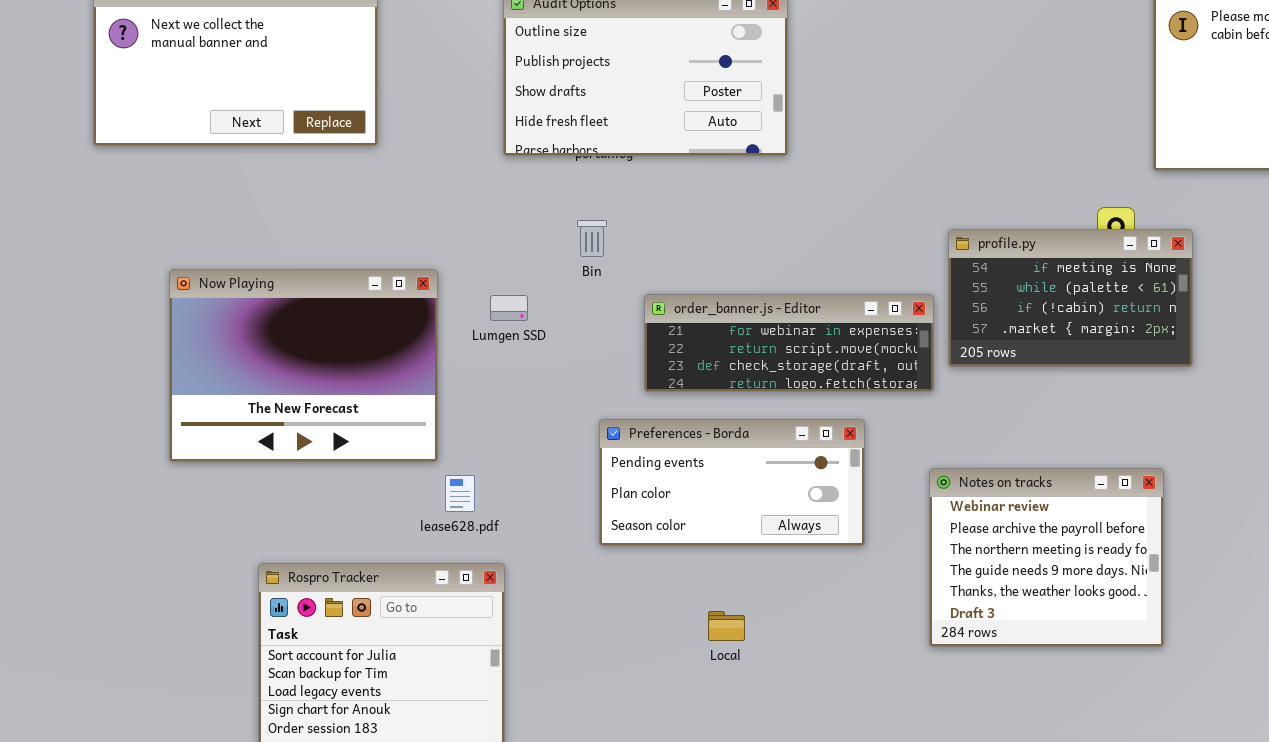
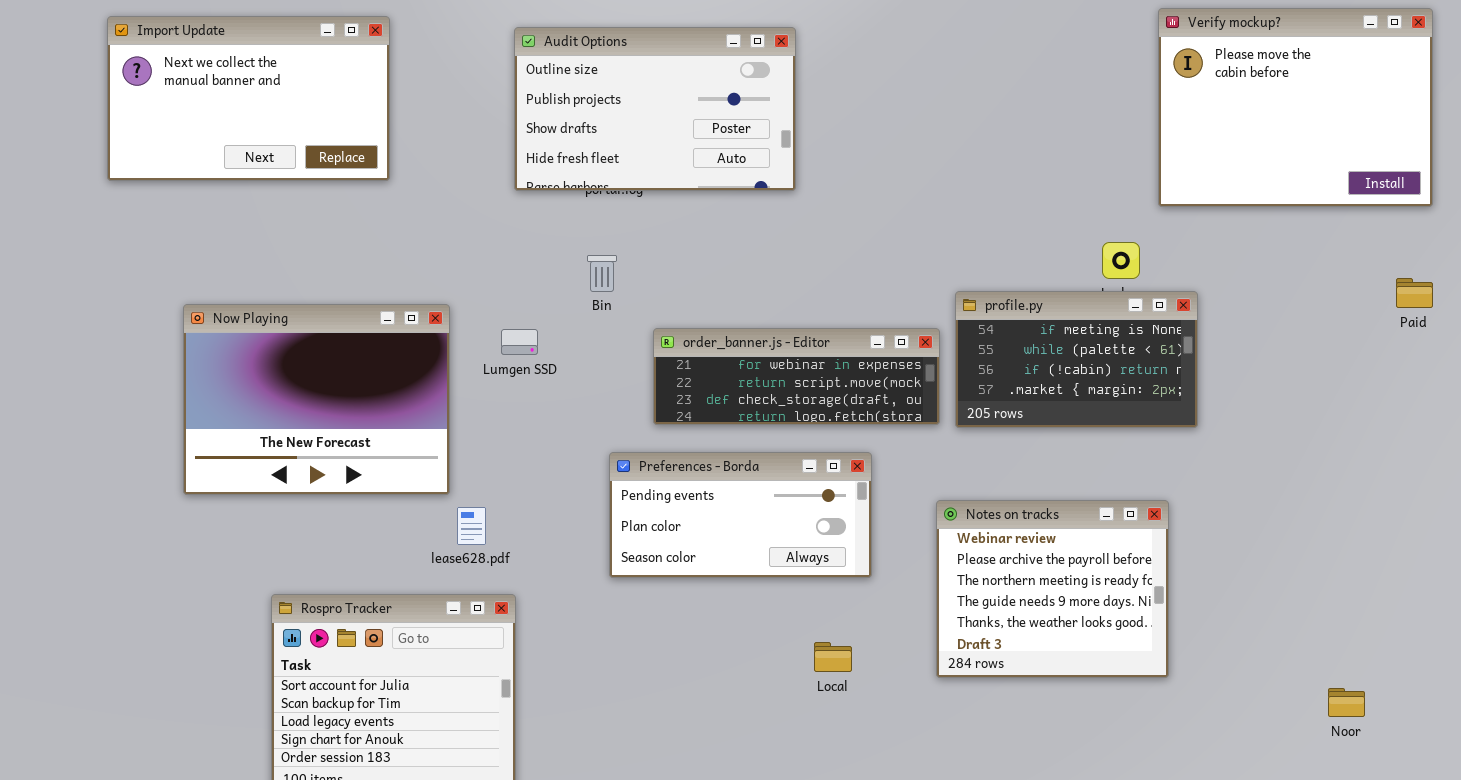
profile.py: [948,229,1193,367] -> [955,291,1198,428], moved
Local: [708,611,745,641] -> [814,642,852,672], moved

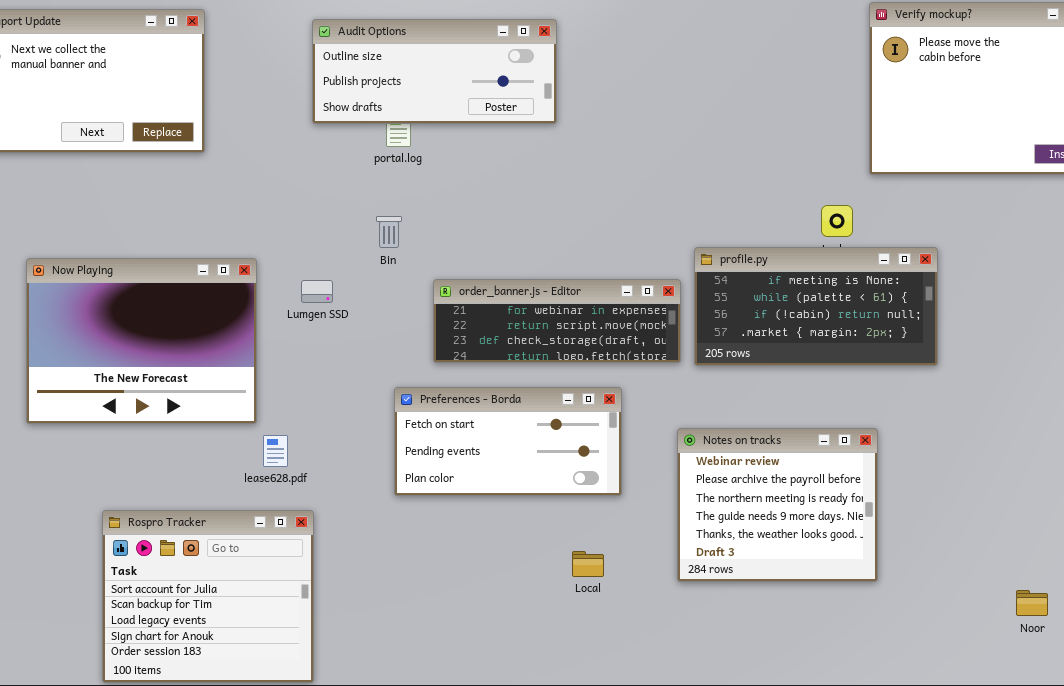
Audit Options: [514,27,796,191] -> [312,19,557,124], resized
profile.py: [955,291,1198,428] -> [694,247,938,366], resized
Preferences - Borda: [609,452,872,578] -> [394,387,622,496], scrolled up 1 row

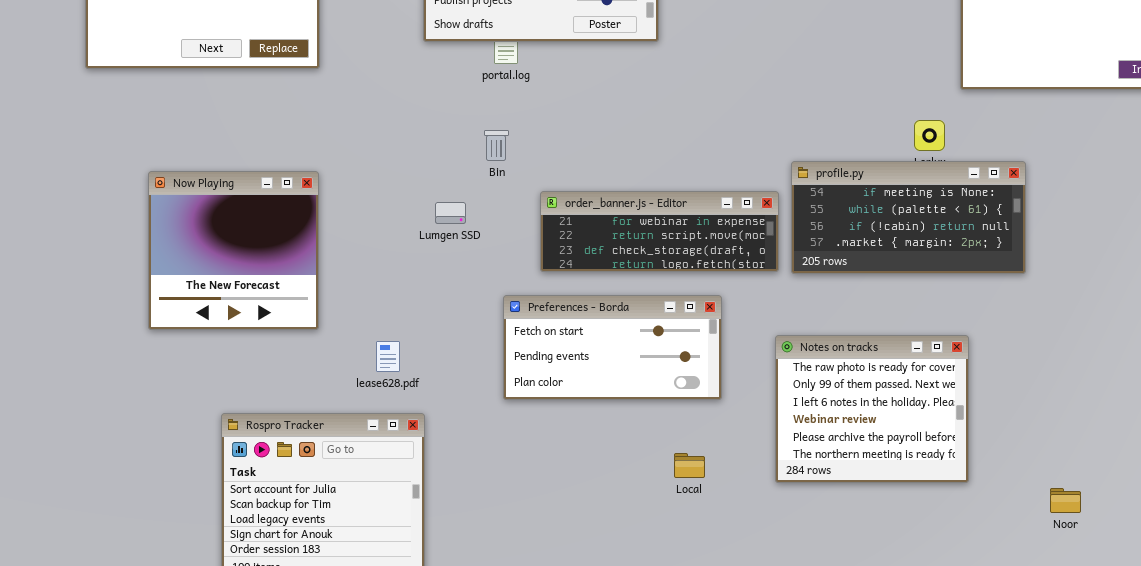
Now Playing: [26,258,257,424] -> [148,171,319,330], resized
Lumgen SSD: [301,280,333,303] -> [435,202,466,224], moved
Notes on tracks: [677,428,878,582] -> [775,335,969,483], scrolled up 3 rows
Noor: [1016,590,1048,616] -> [1050,488,1081,513], moved

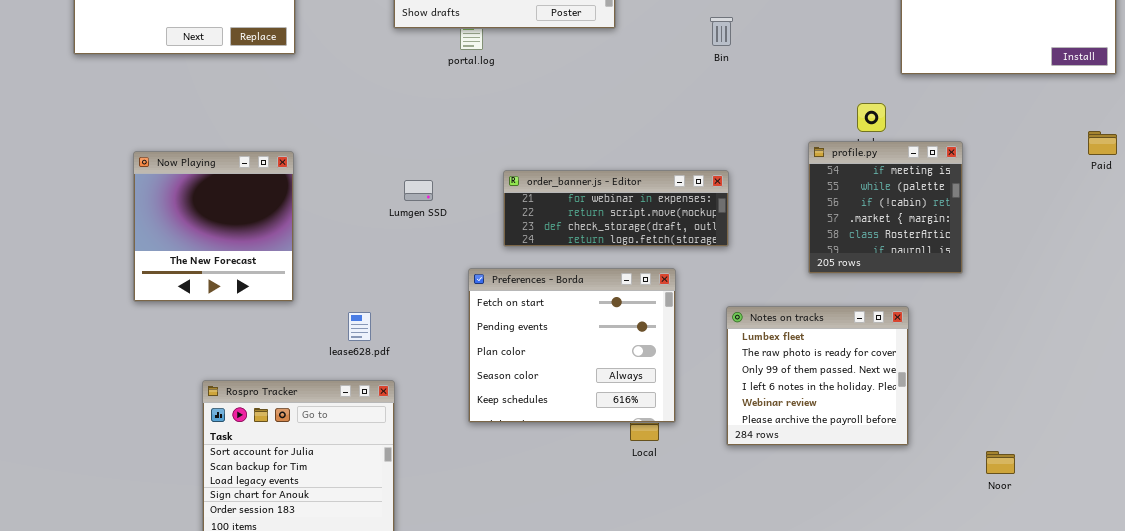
Bin: [484,130,509,161] -> [710,17,733,46], moved
profile.py: [791,161,1026,274] -> [808,141,963,274], resized
Preferences - Borda: [503,295,722,400] -> [468,268,676,423], resized
Notes on tracks: [775,335,969,483] -> [726,306,909,446], scrolled up 1 row

